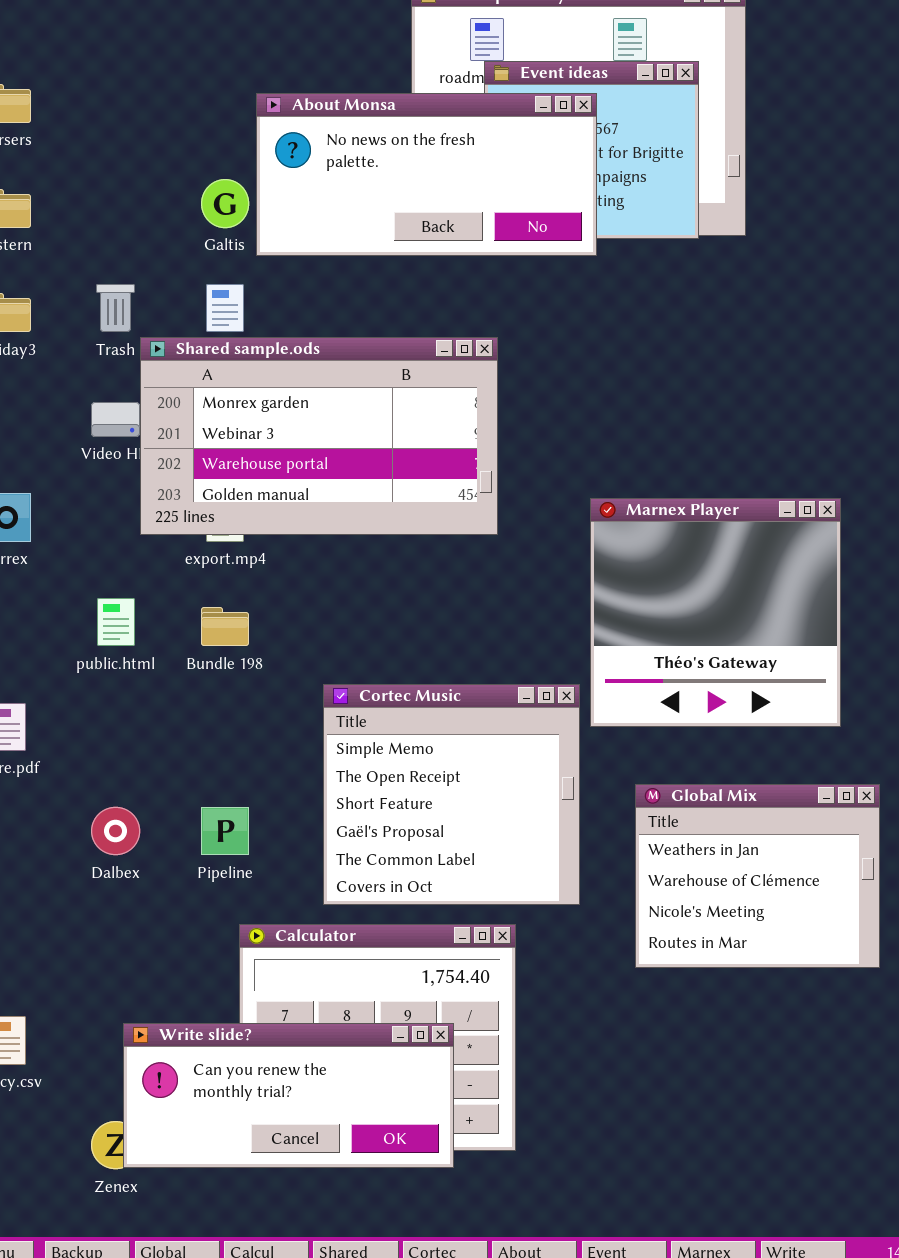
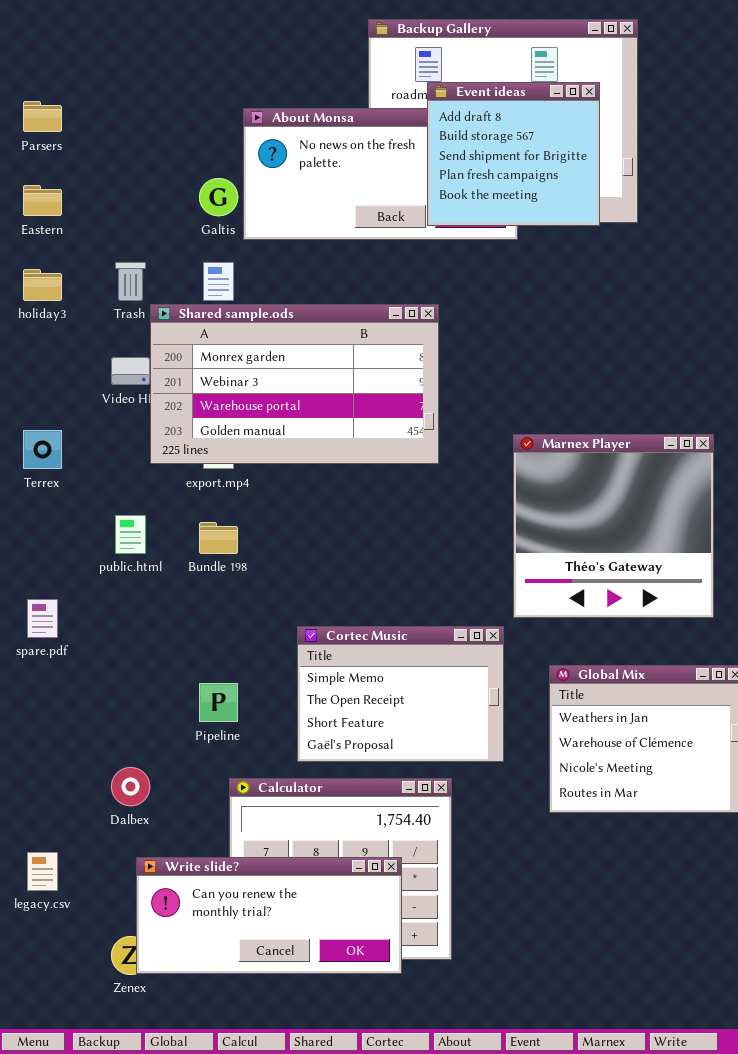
Event ideas: [484,61,699,239] -> [427,82,600,226], raised
Cortec Music: [323,684,580,905] -> [297,626,504,762], resized
Dalbex: [91,807,140,855] -> [111,767,150,806], moved

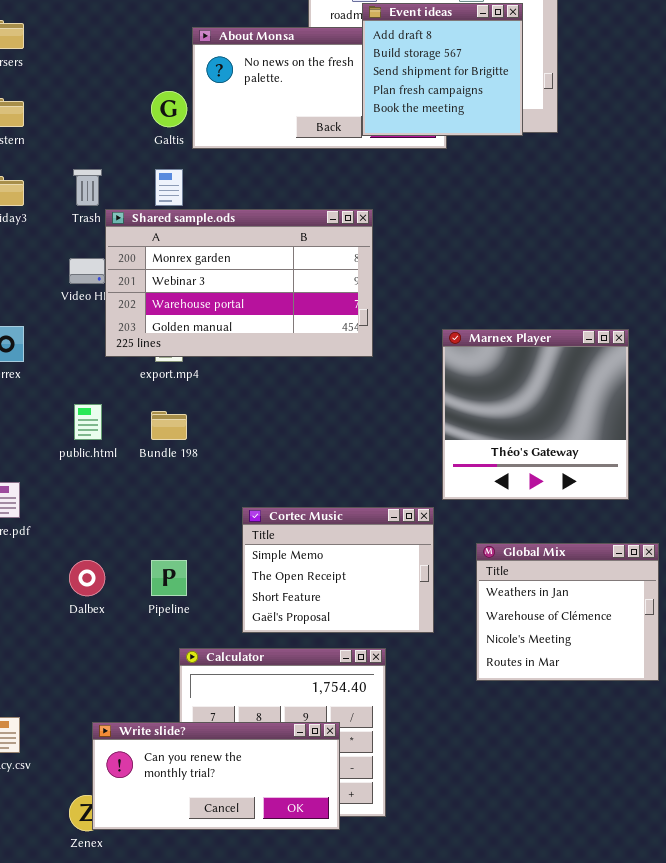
Dalbex: [111,767,150,806] -> [69,560,105,596], moved

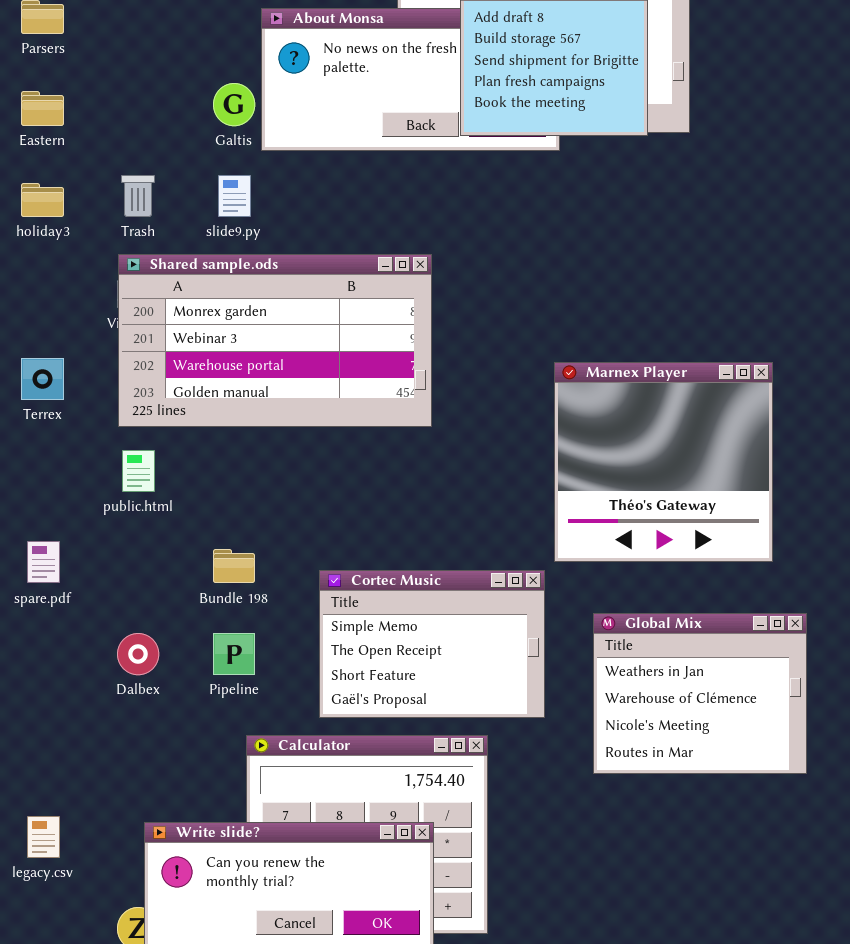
Shared sample.ods: [105,209,373,357] -> [118,254,432,427], moved
Bundle 198: [151,411,187,440] -> [213,549,255,583], moved

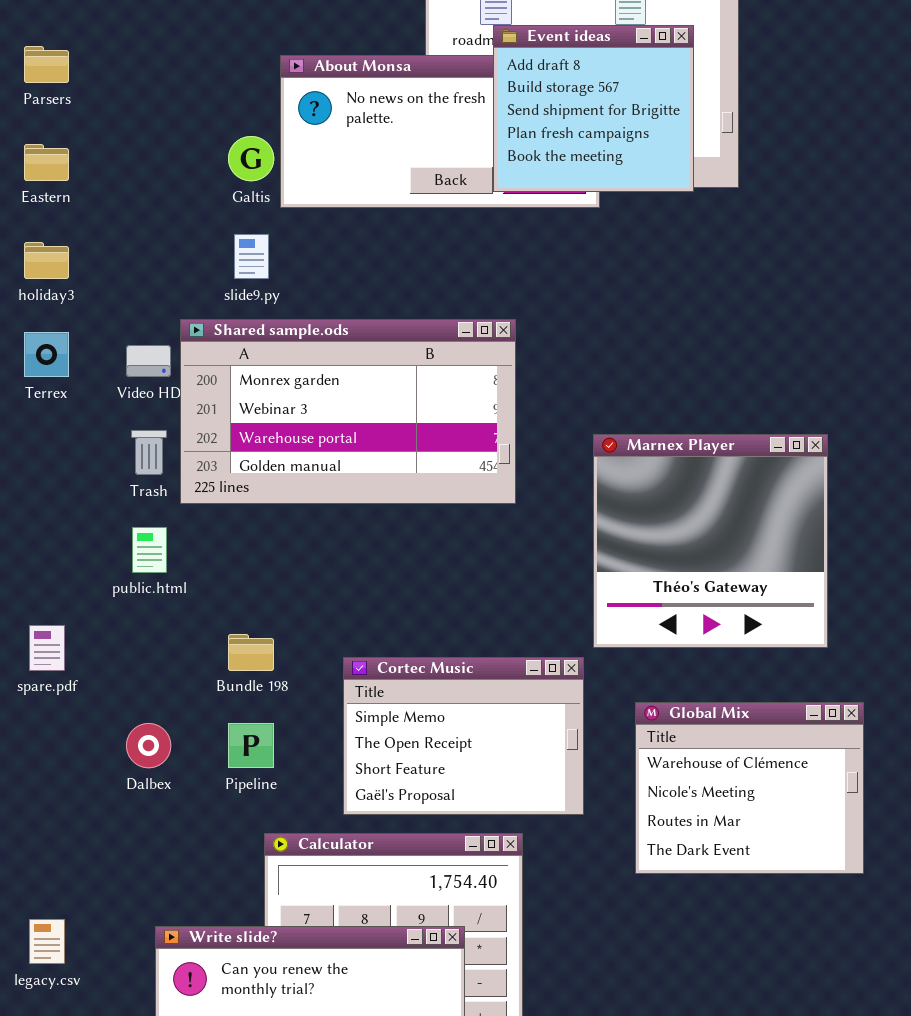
Trash: [121,175,155,217] -> [131,430,167,475], moved
Shared sample.ods: [118,254,432,427] -> [180,319,516,504], moved
Terrex: [21,358,64,400] -> [24,332,69,377], moved
Global Mix: [593,613,807,774] -> [635,702,864,874], scrolled down 1 row

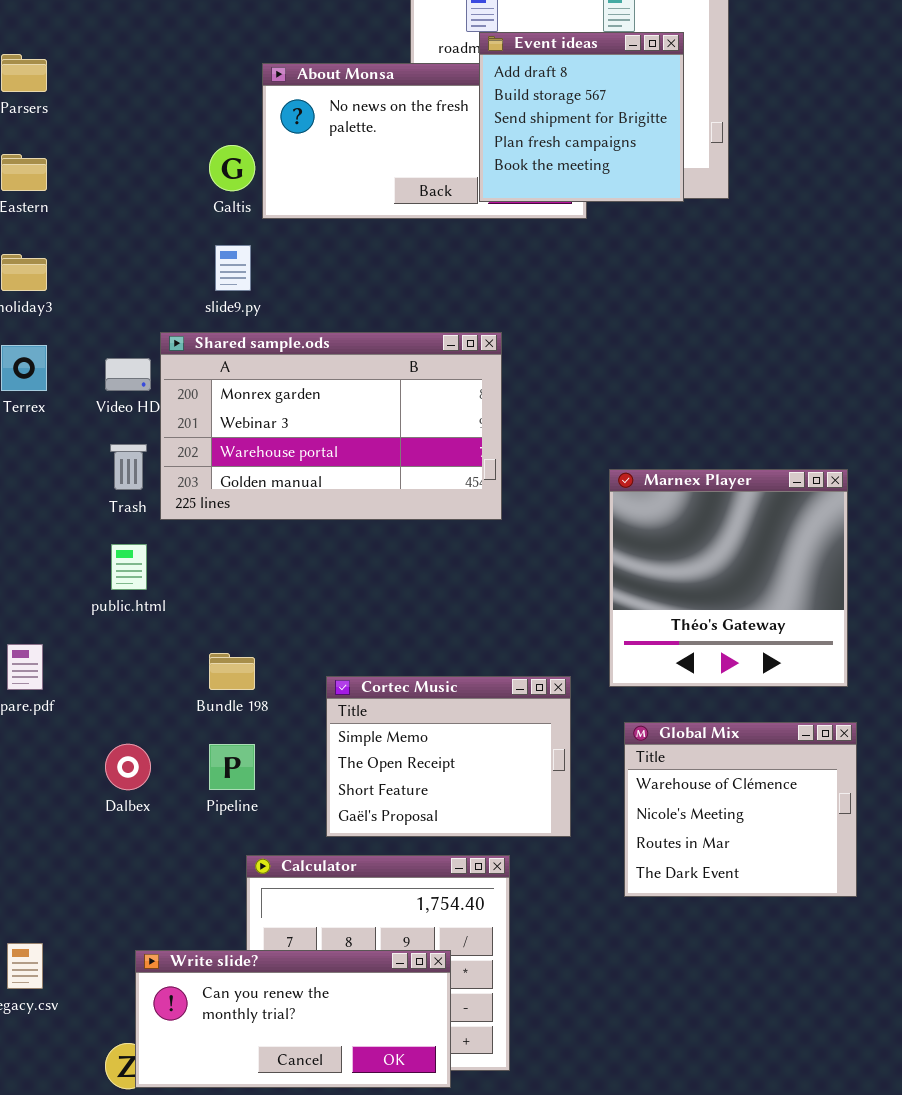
Marnex Player: [593,434,828,648] -> [609,469,848,687], moved

